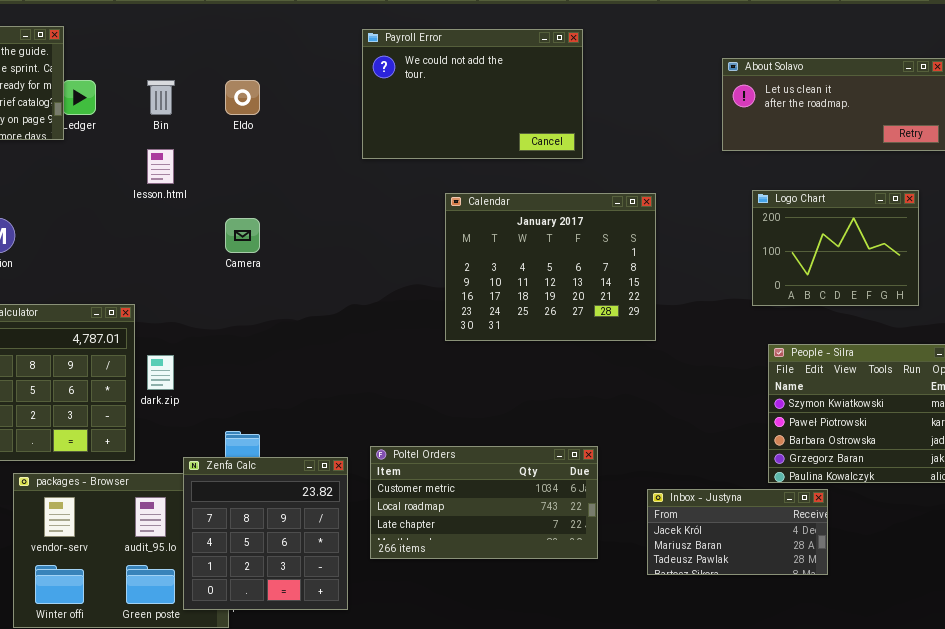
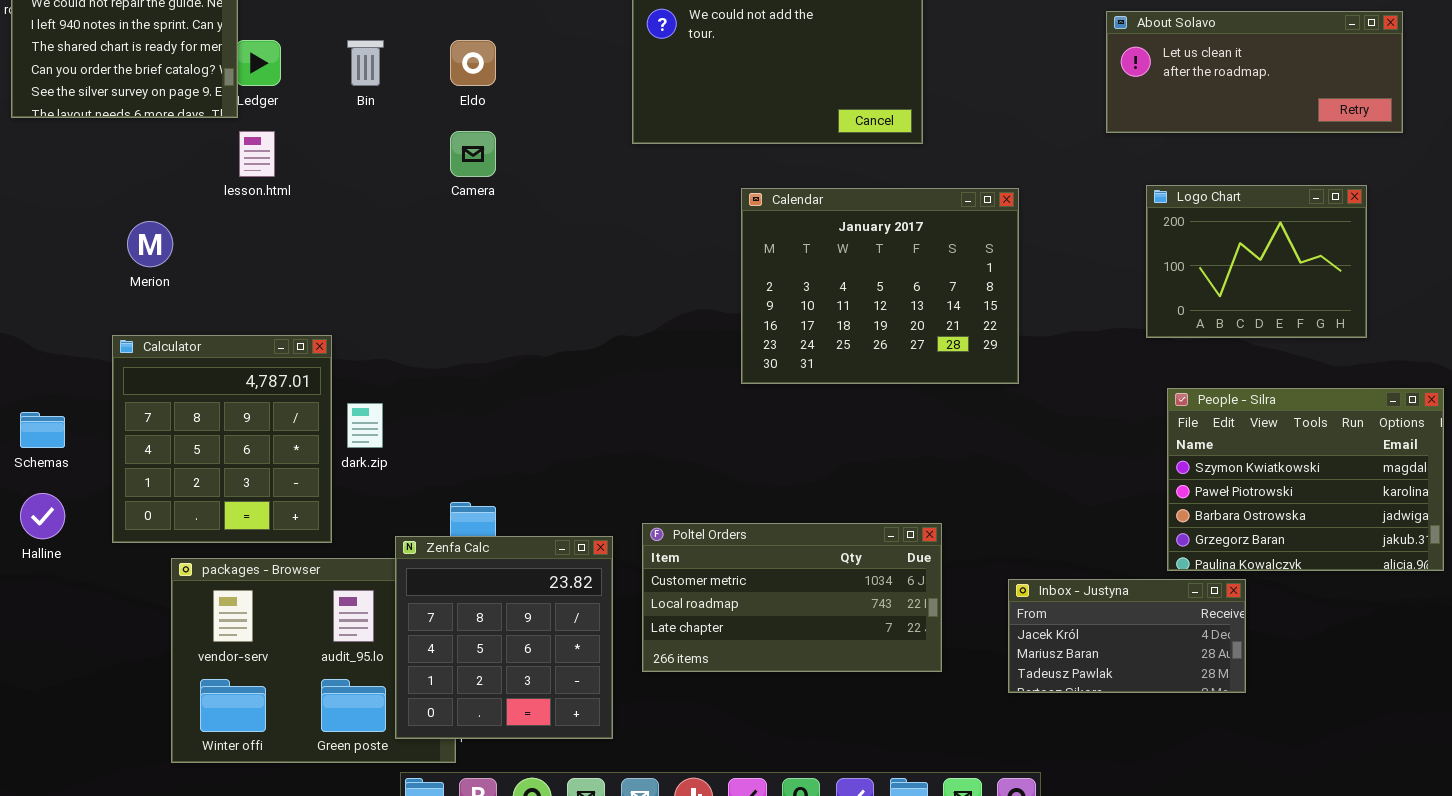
lesson.html: [147,149,174,184] -> [239,131,275,177], moved
Camera: [225,218,260,253] -> [450,131,496,177], moved

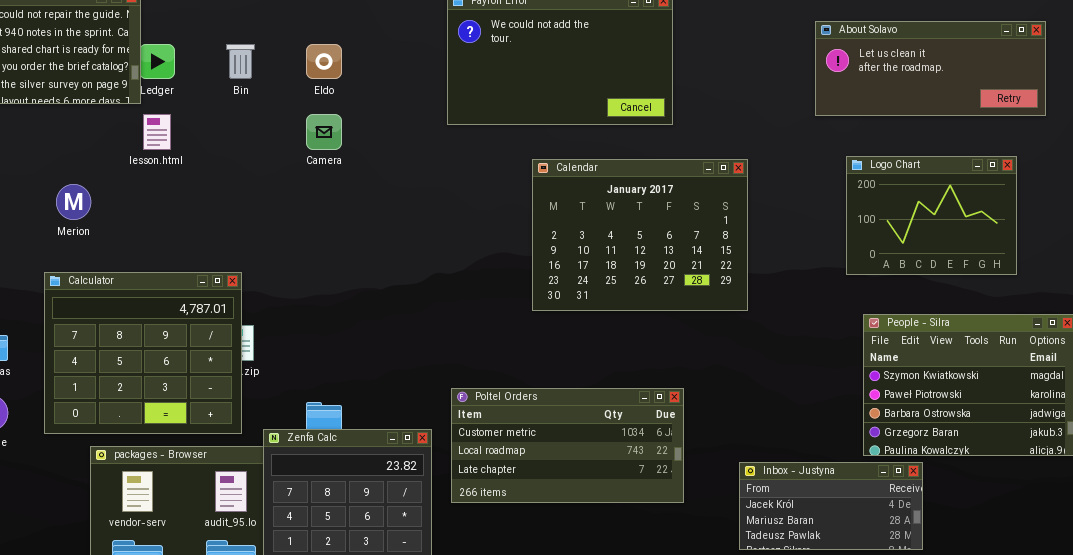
Calculator: [112,335,332,543] -> [44,272,242,434], resized
Poltel Orders: [642,523,942,672] -> [451,388,684,503], moved

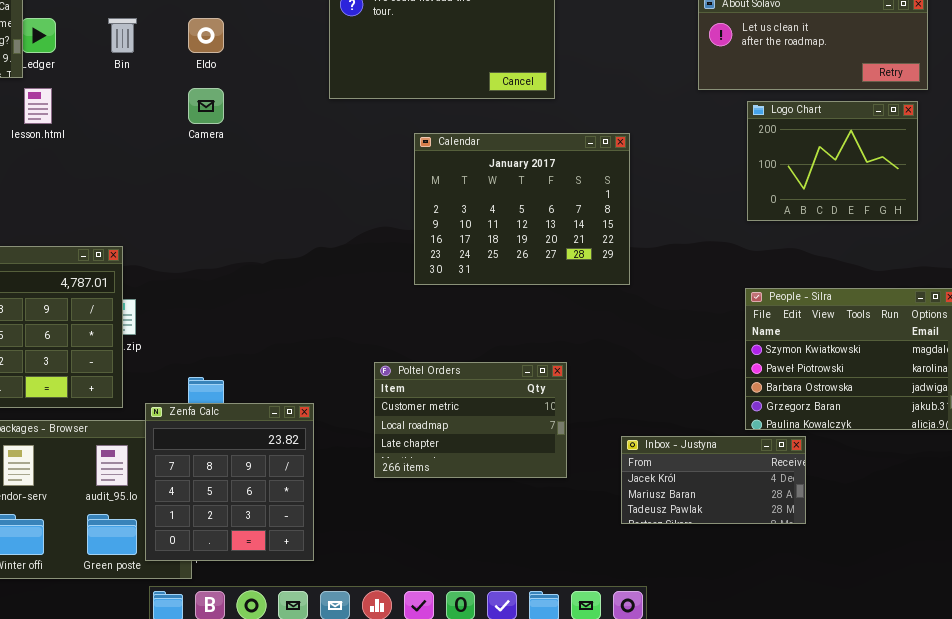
Logo Chart: [846,156,1017,275] -> [747,101,918,221], moved
Poltel Orders: [451,388,684,503] -> [374,362,567,478], resized

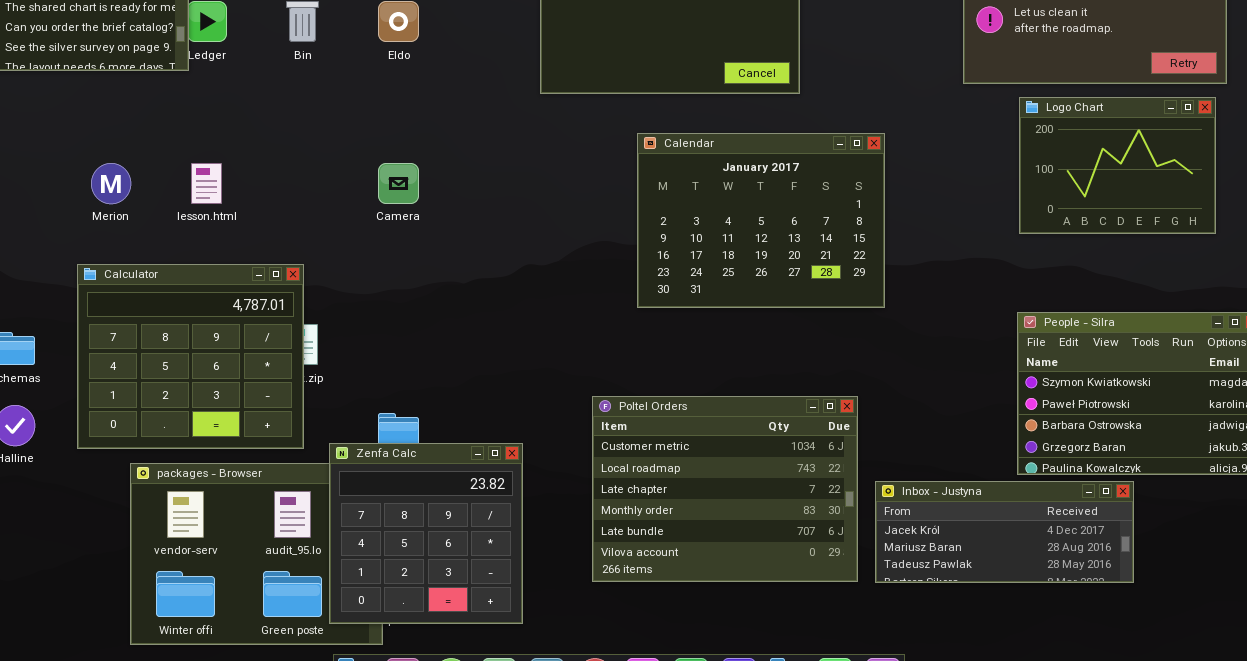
lesson.html: [24,88,52,124] -> [191,163,222,204], moved
Camera: [188,88,224,124] -> [378,163,419,204], moved
Poltel Orders: [374,362,567,478] -> [592,396,858,582], resized
Inbox - Justyna: [621,436,806,524] -> [875,481,1134,583], resized

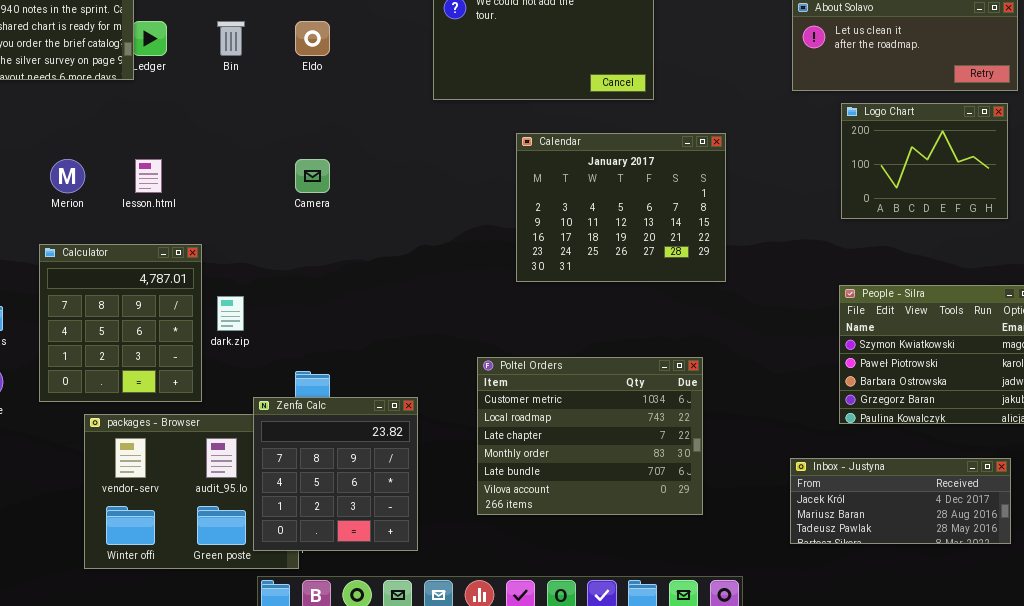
Calculator: [77,264,304,449] -> [39,244,202,402], resized
Inbox - Justyna: [875,481,1134,583] -> [790,458,1011,544], moved

